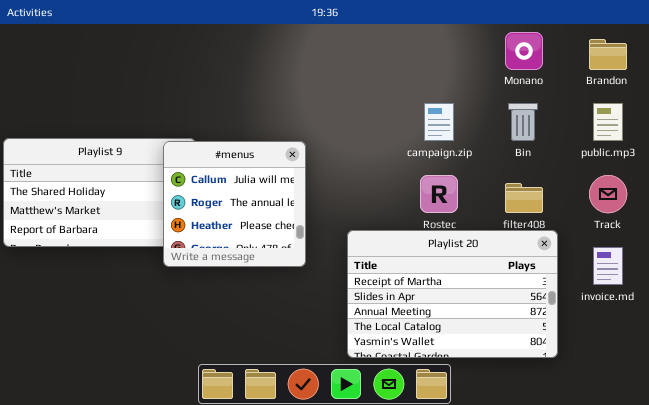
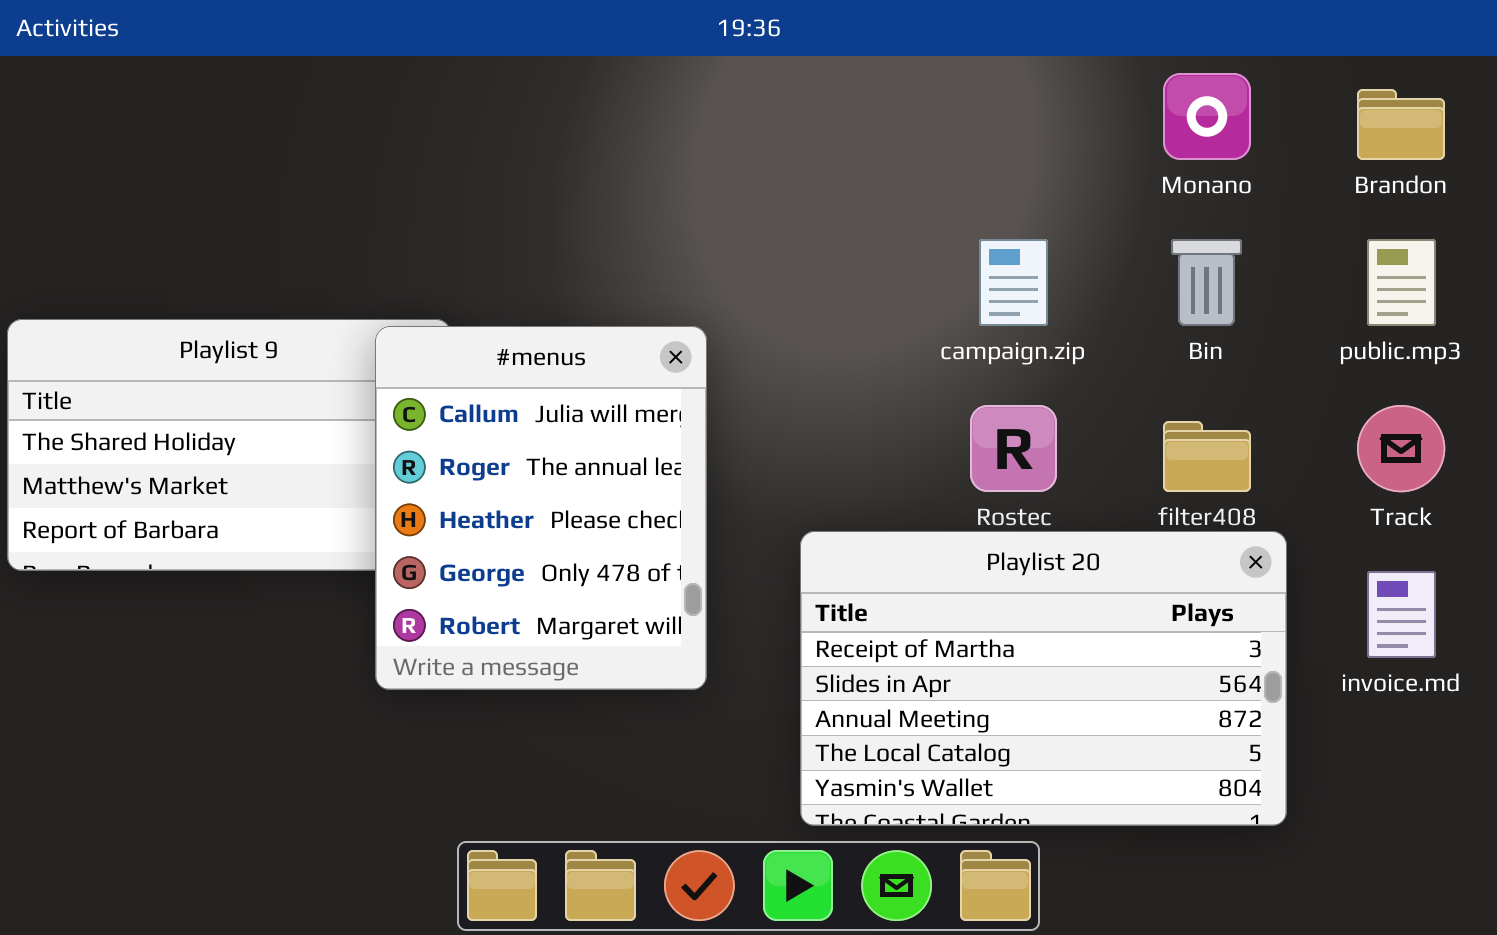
#menus: [163,141,306,267] -> [375,326,707,690], resized

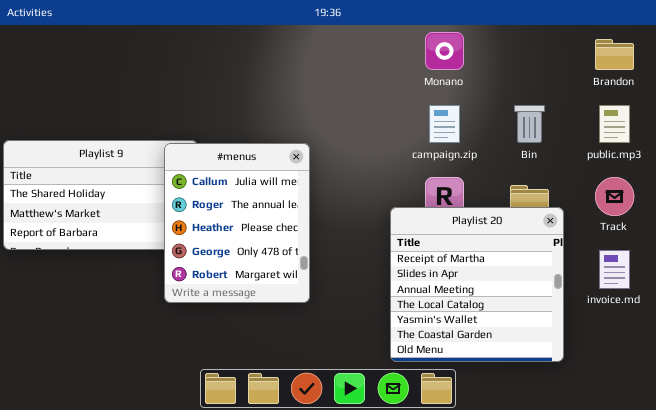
Monano: [1163,73,1251,160] -> [425,32,464,70], moved
Playlist 20: [800,531,1287,826] -> [390,207,564,362], resized

